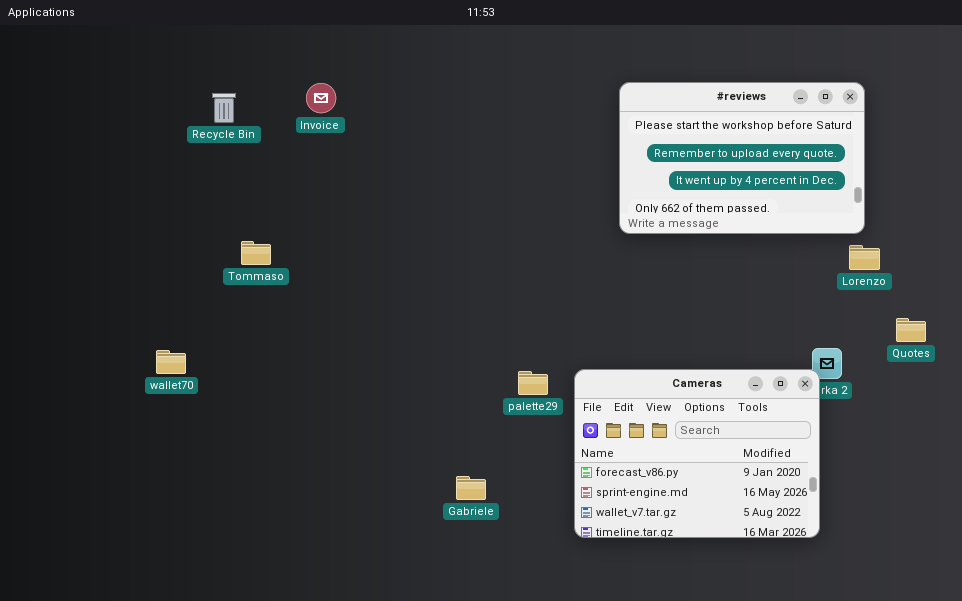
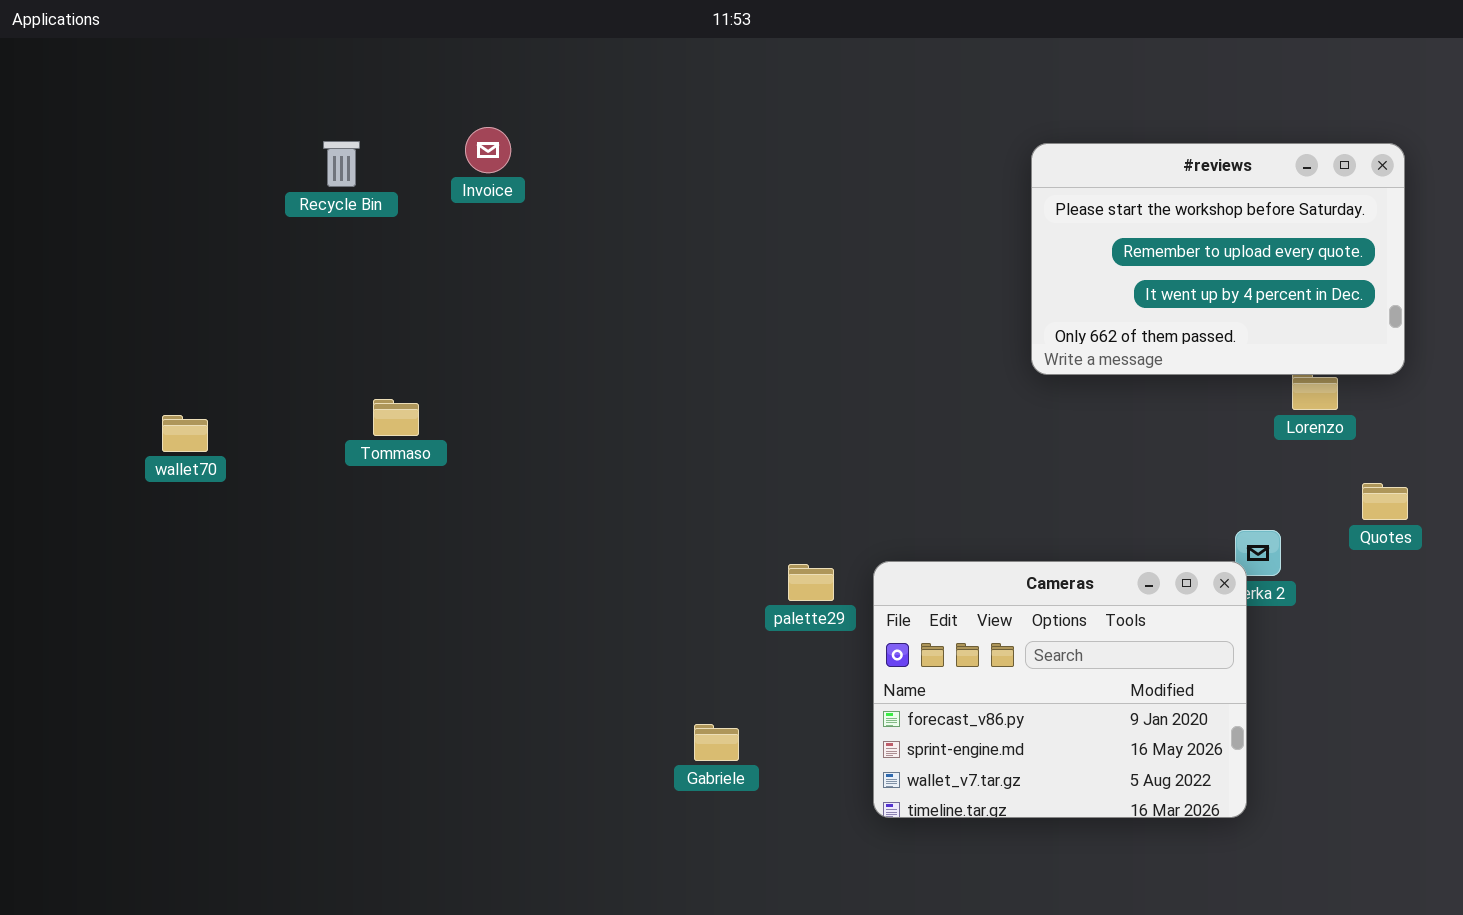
#reviews: [619,82,865,234] -> [1031,143,1405,375], moved
Tommaso: [241,241,271,265] -> [373,399,419,436], moved
wallet70: [156,350,186,374] -> [162,415,208,452], moved

